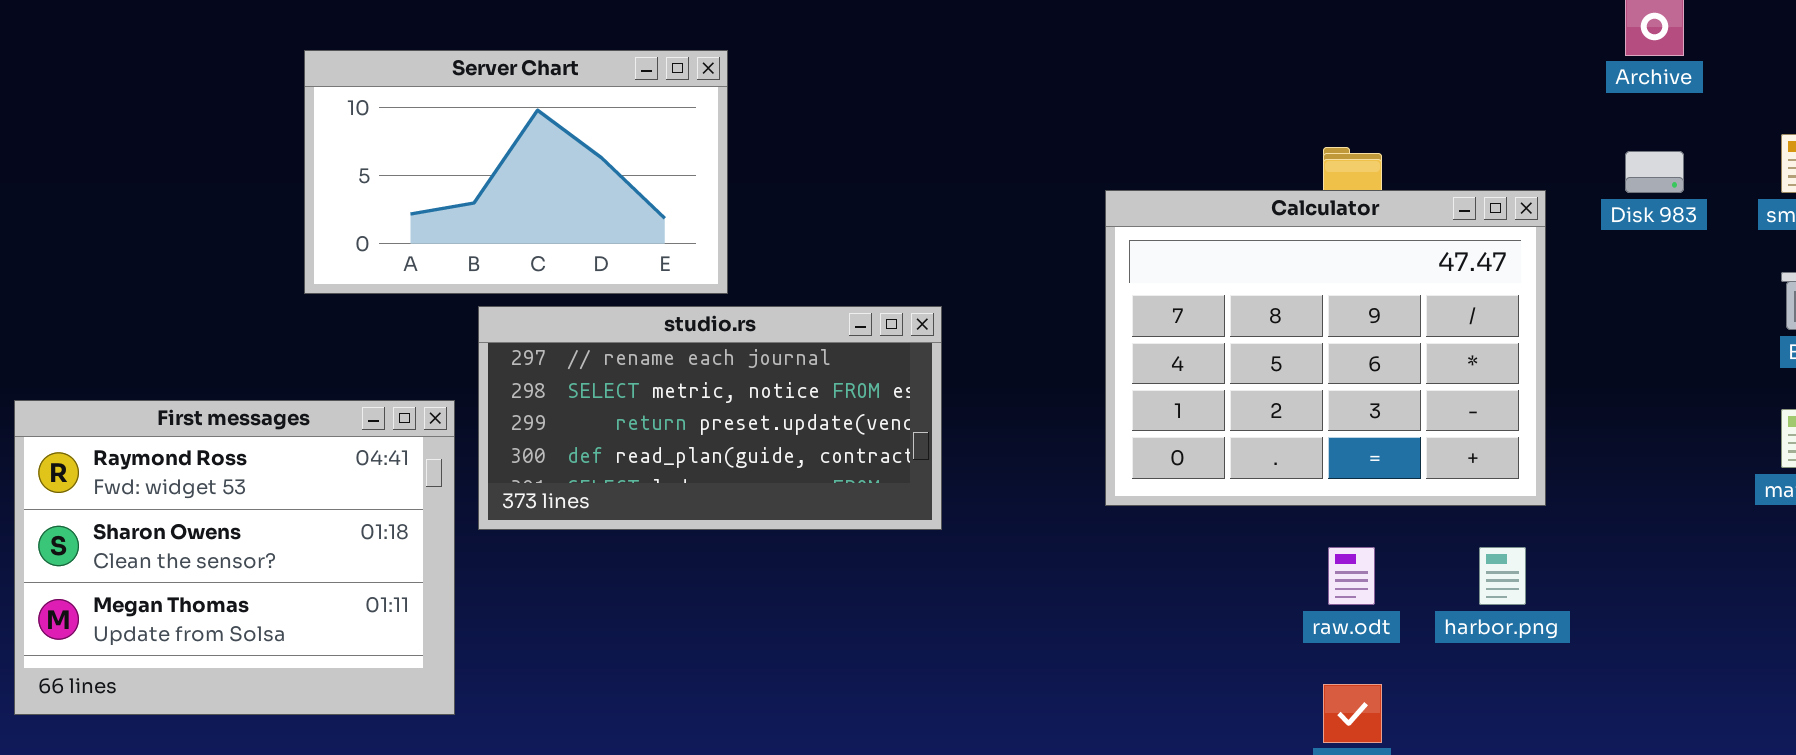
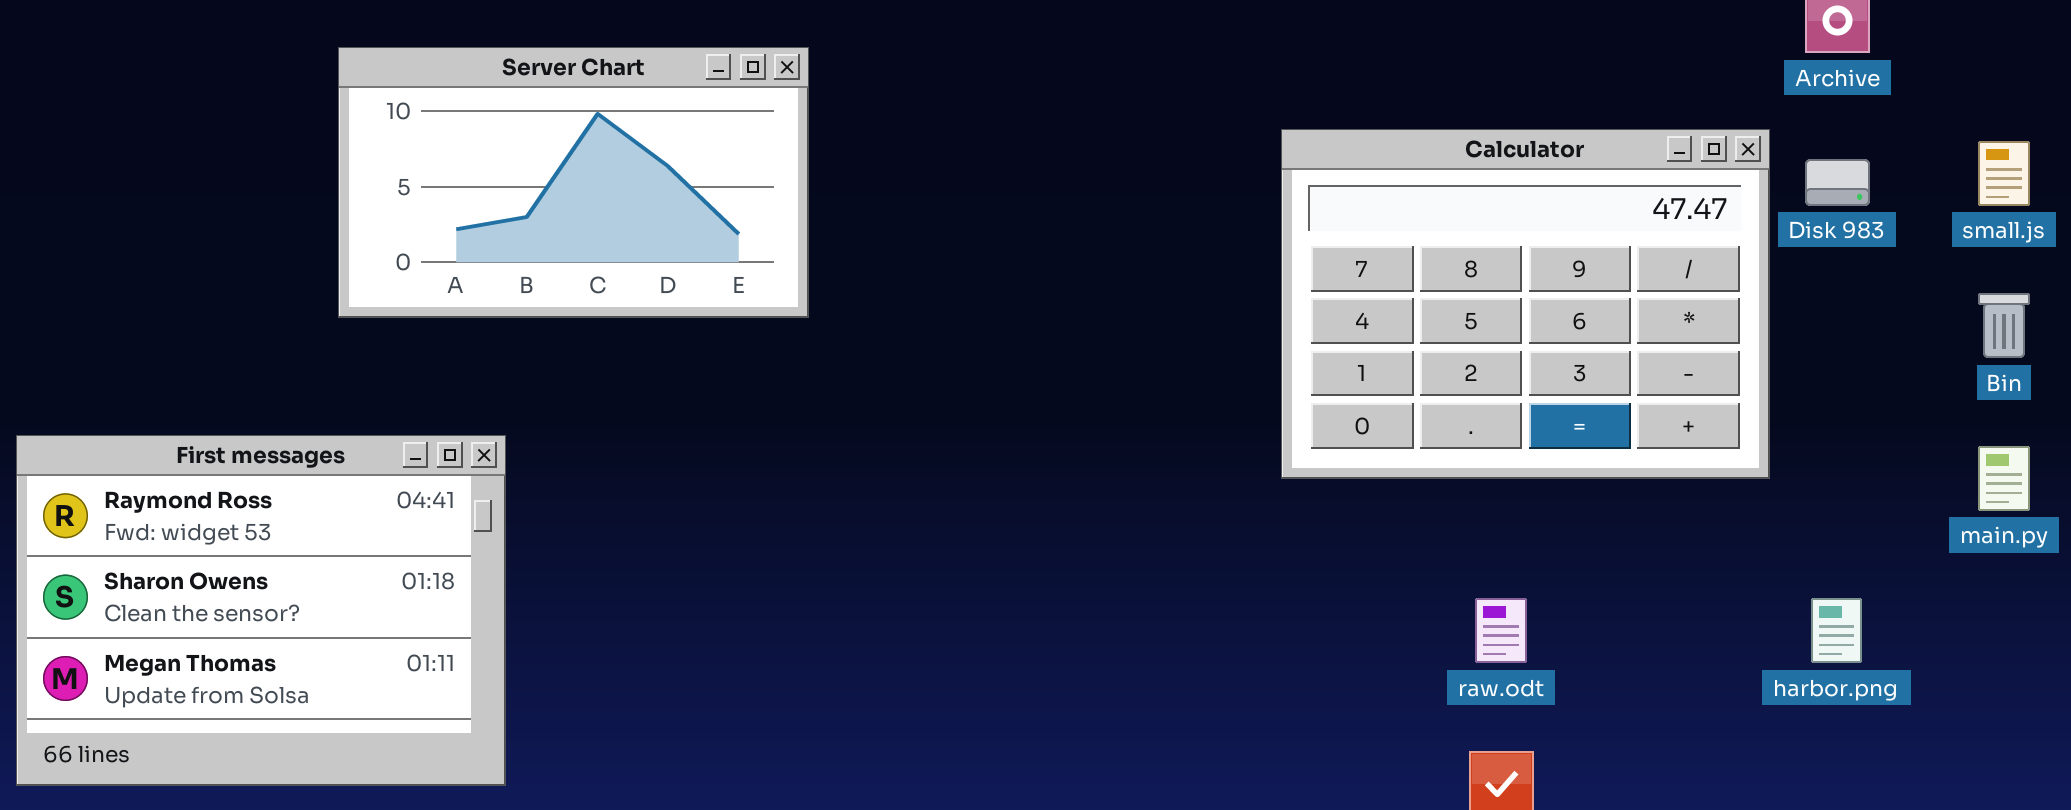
Calculator: [1105,190,1546,506] -> [1281,129,1770,479], moved
studio.rs: [478,306,942,530] -> none, closed
harbor.png: [1479,547,1526,605] -> [1811,598,1862,663], moved

